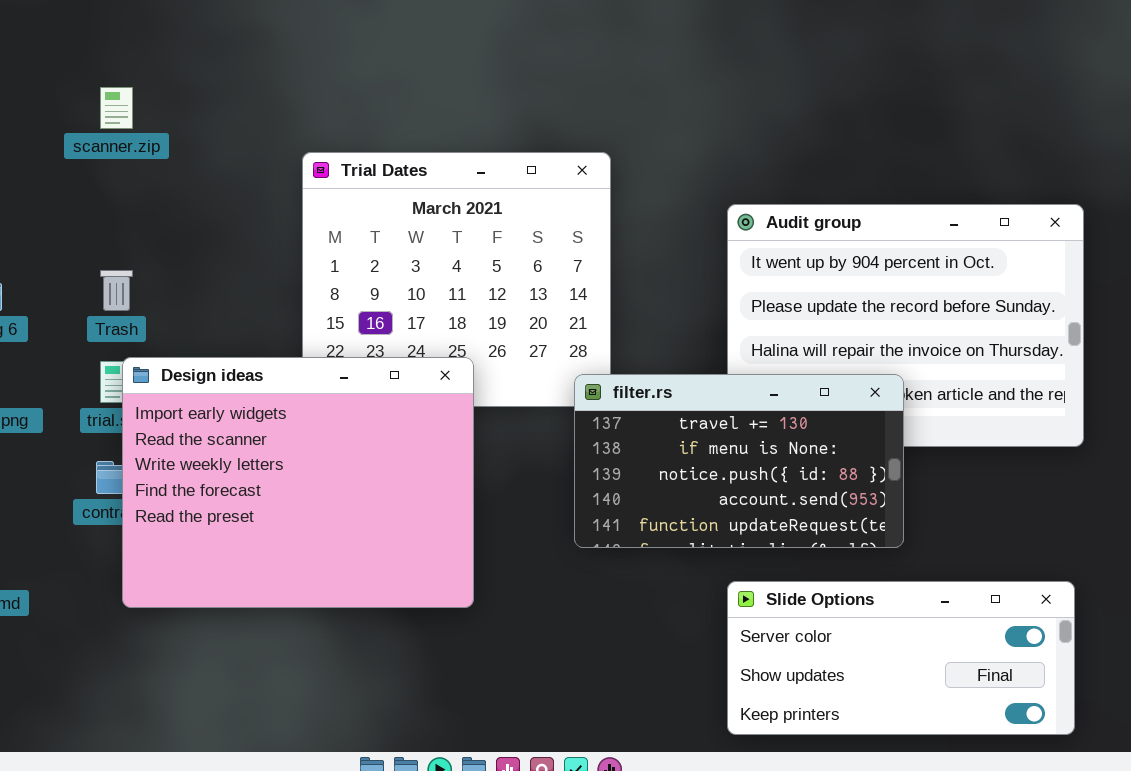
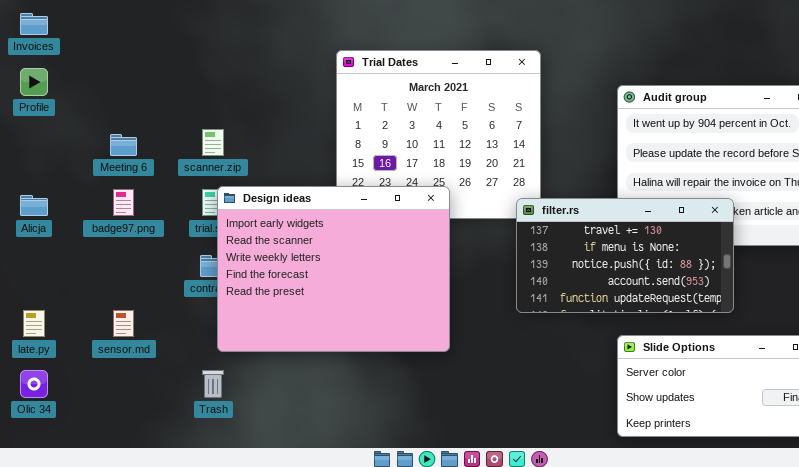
scanner.zip: [100,87,133,129] -> [202,129,224,156], moved
Trash: [100,270,133,311] -> [202,370,224,398], moved

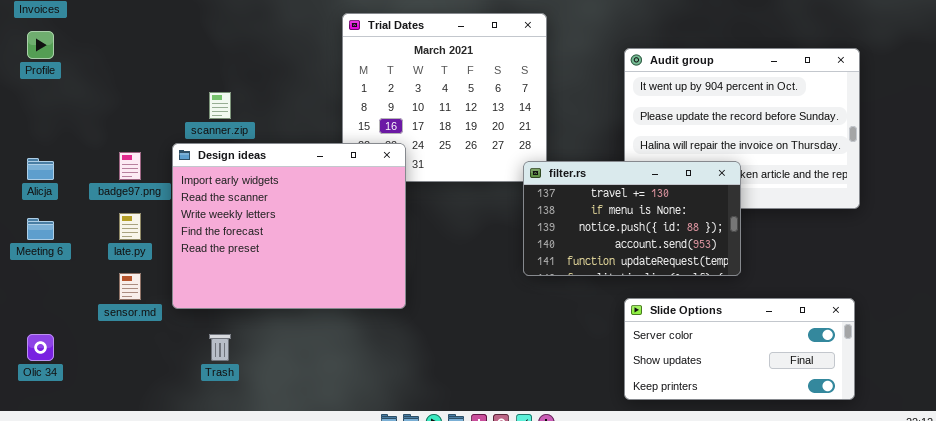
Meeting 6: [110,134,137,156] -> [27,218,54,240], moved
Design ideas: [217,186,450,352] -> [172,143,406,309], moved
late.py: [23,310,45,337] -> [119,213,141,240], moved

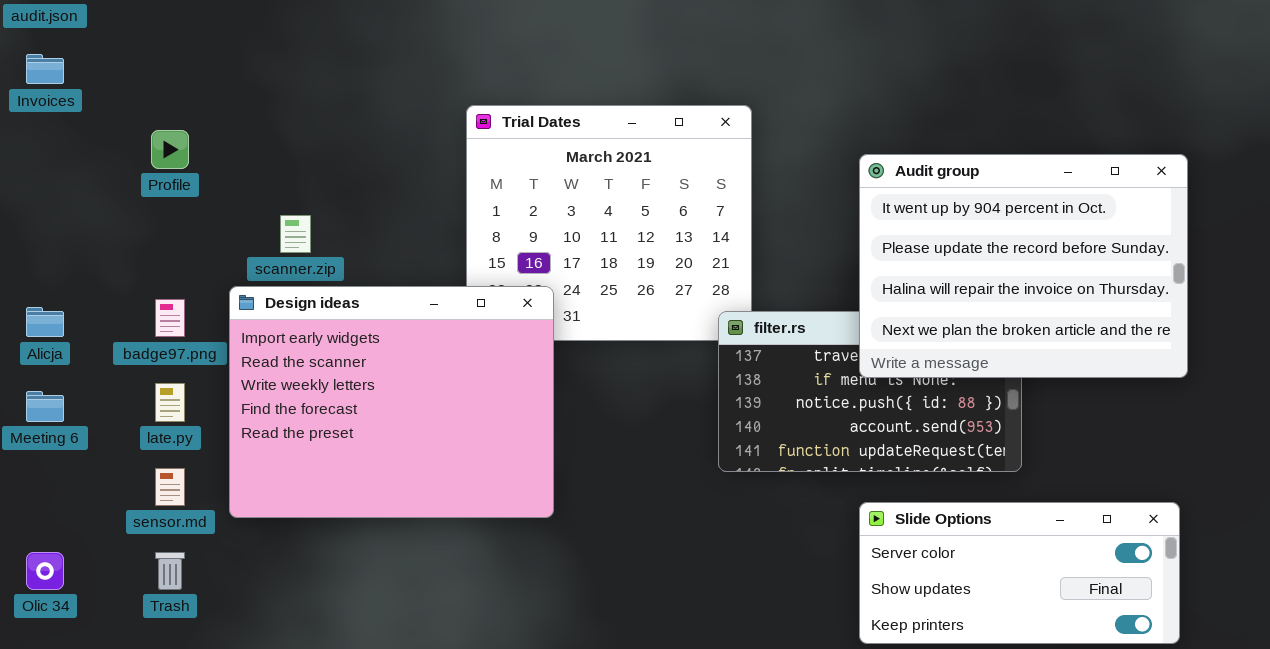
Profile: [27,31,54,59] -> [151,130,189,169], moved
Audit group: [624,48,860,209] -> [859,154,1188,378], raised
Trash: [209,334,231,361] -> [155,552,185,590], moved

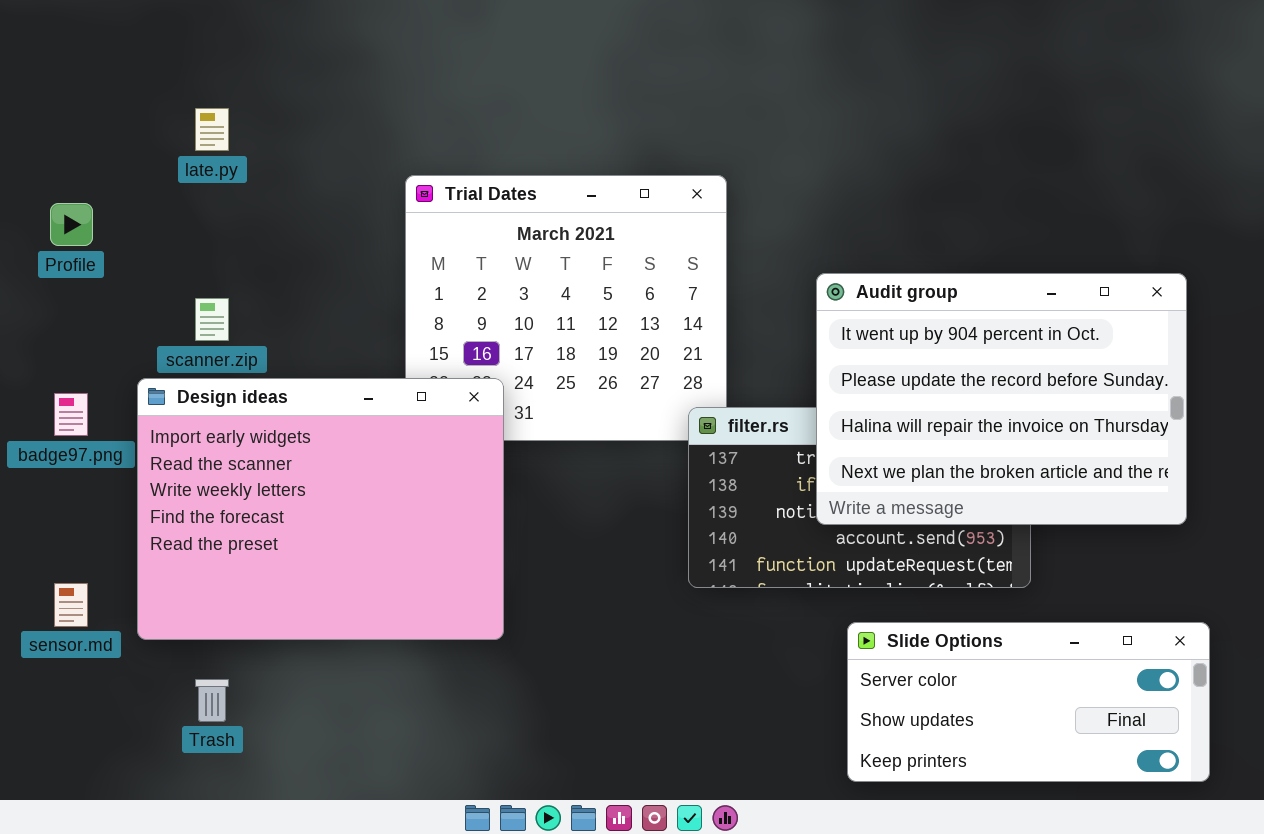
Audit group: [859,154,1188,378] -> [816,273,1187,525], moved
late.py: [155,383,185,422] -> [195,108,229,151], moved
Trash: [155,552,185,590] -> [195,679,229,722], moved

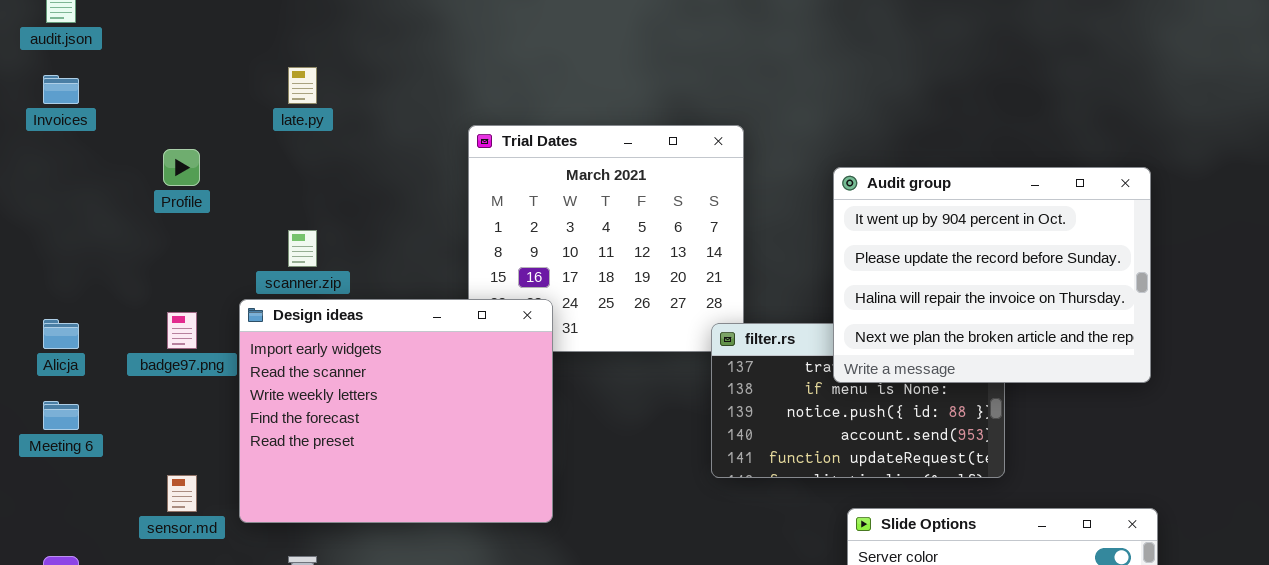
Audit group: [816,273,1187,525] -> [833,167,1151,383], moved

